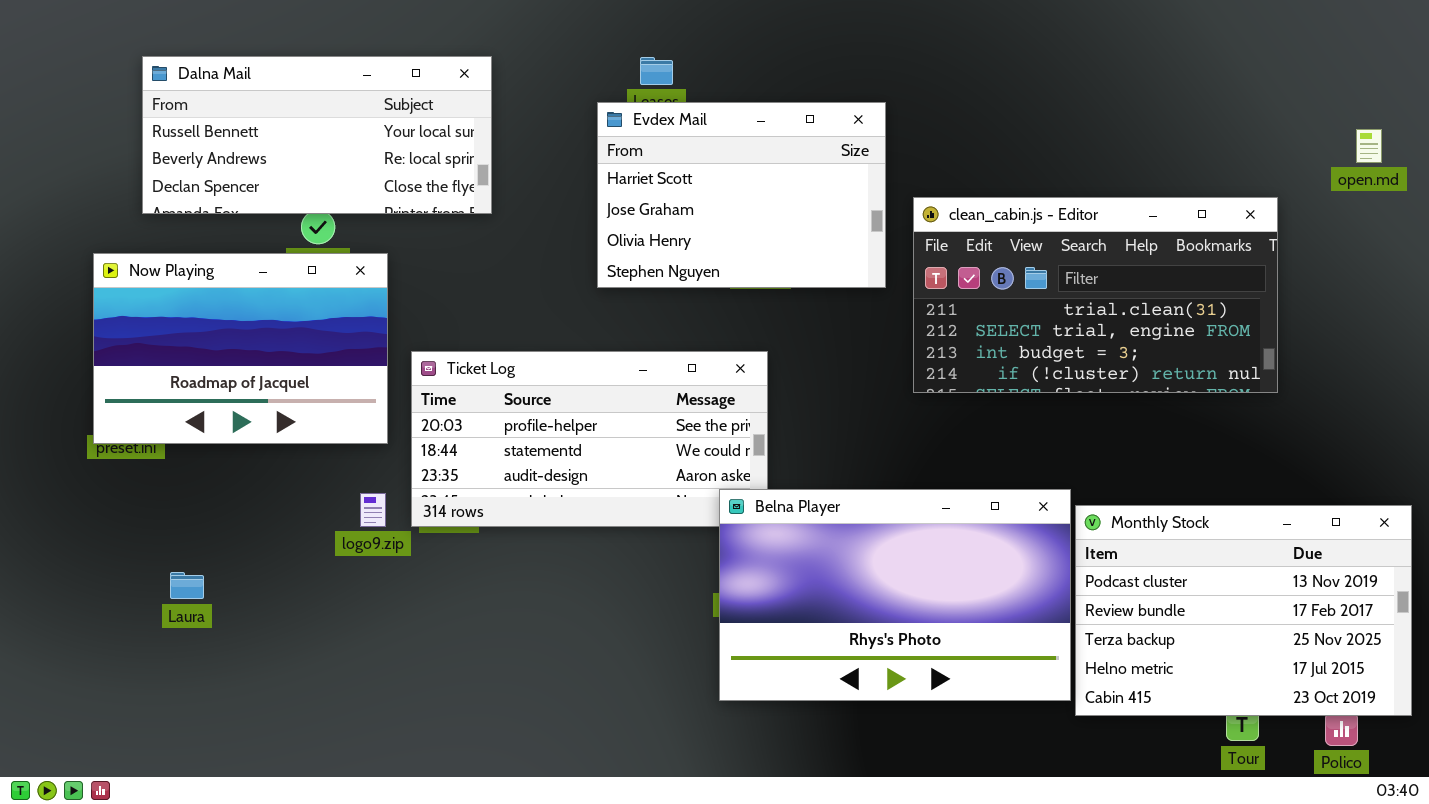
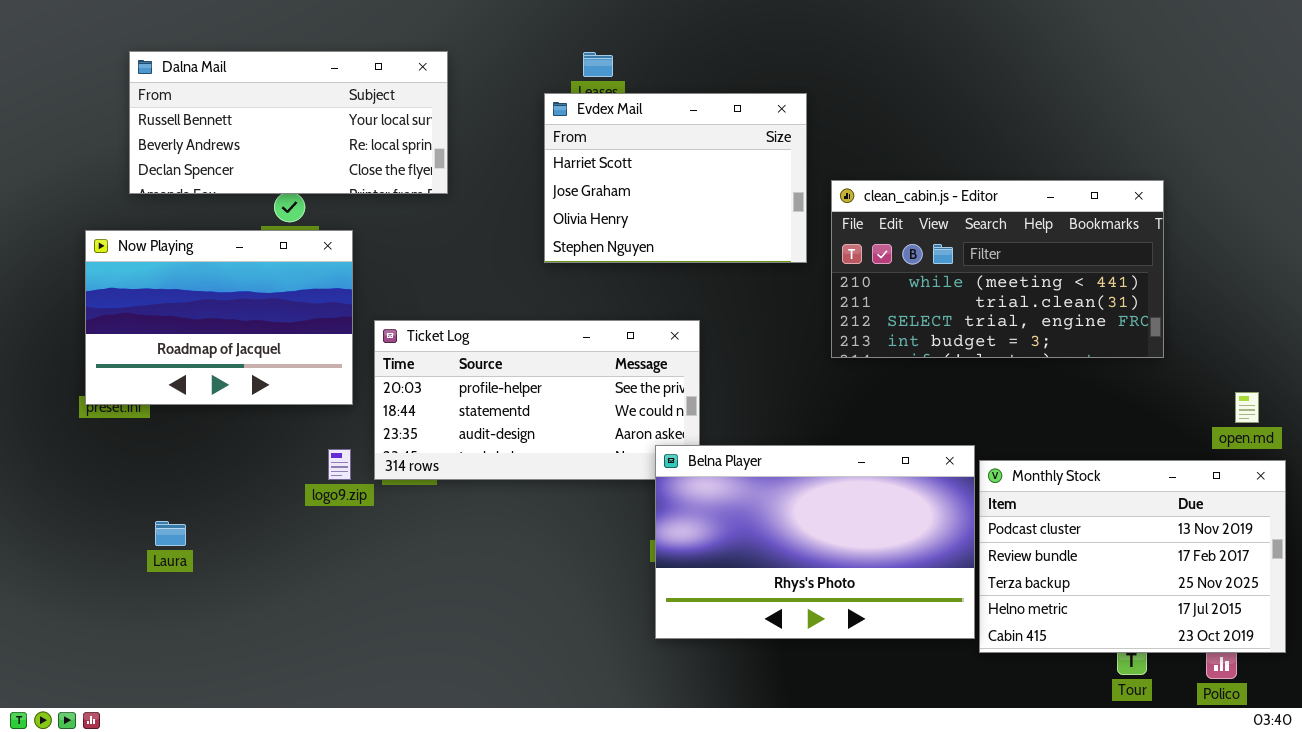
open.md: [1356,129,1382,163] -> [1235,392,1259,423], moved
clean_cabin.js - Editor: [913,197,1278,393] -> [831,180,1164,358], scrolled up 1 row

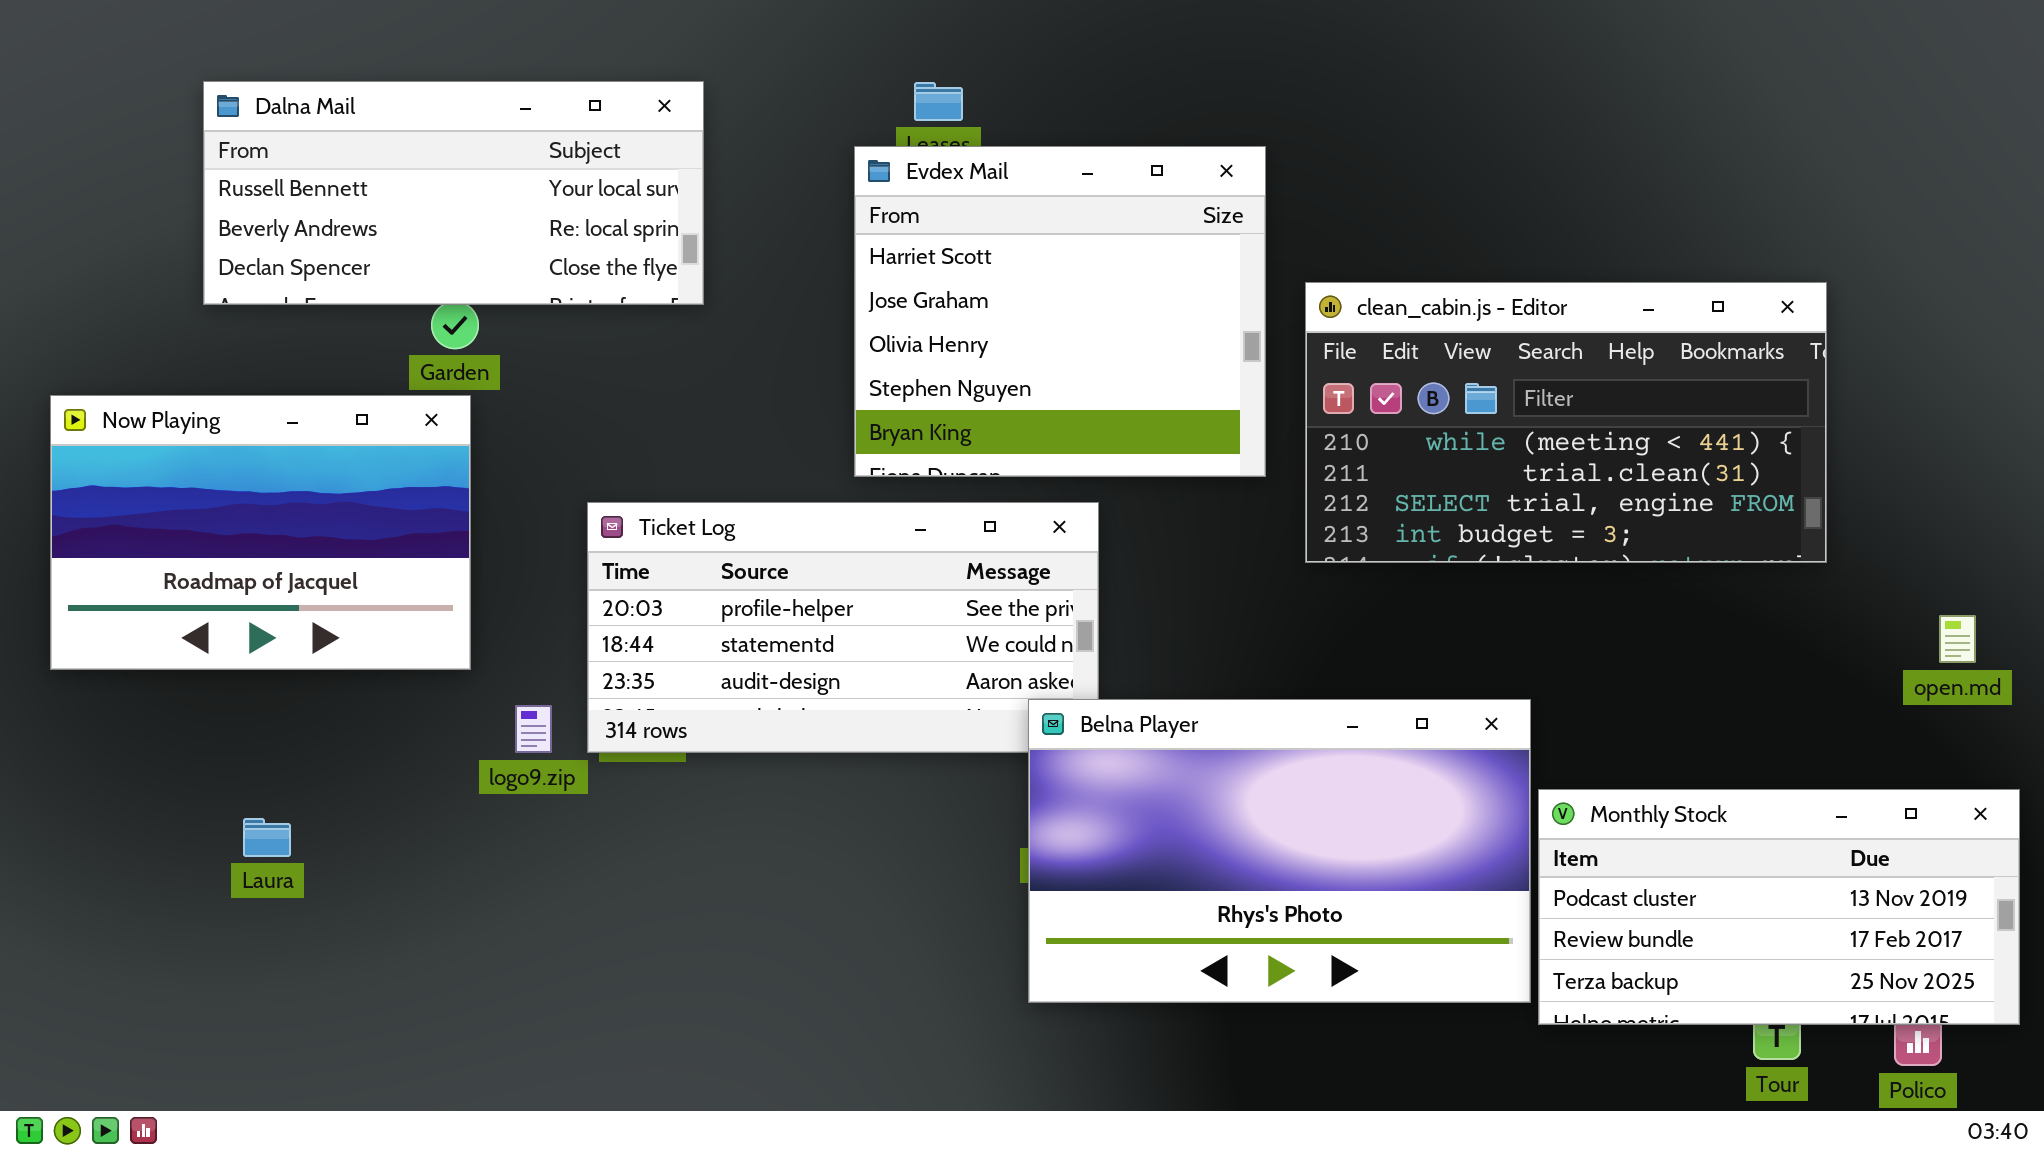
Evdex Mail: [544,93,807,263] -> [854,146,1266,477], resized
Now Playing: [85,230,353,405] -> [50,395,471,670], moved
Monthly Stock: [979,460,1286,653] -> [1538,789,2020,1025], resized

